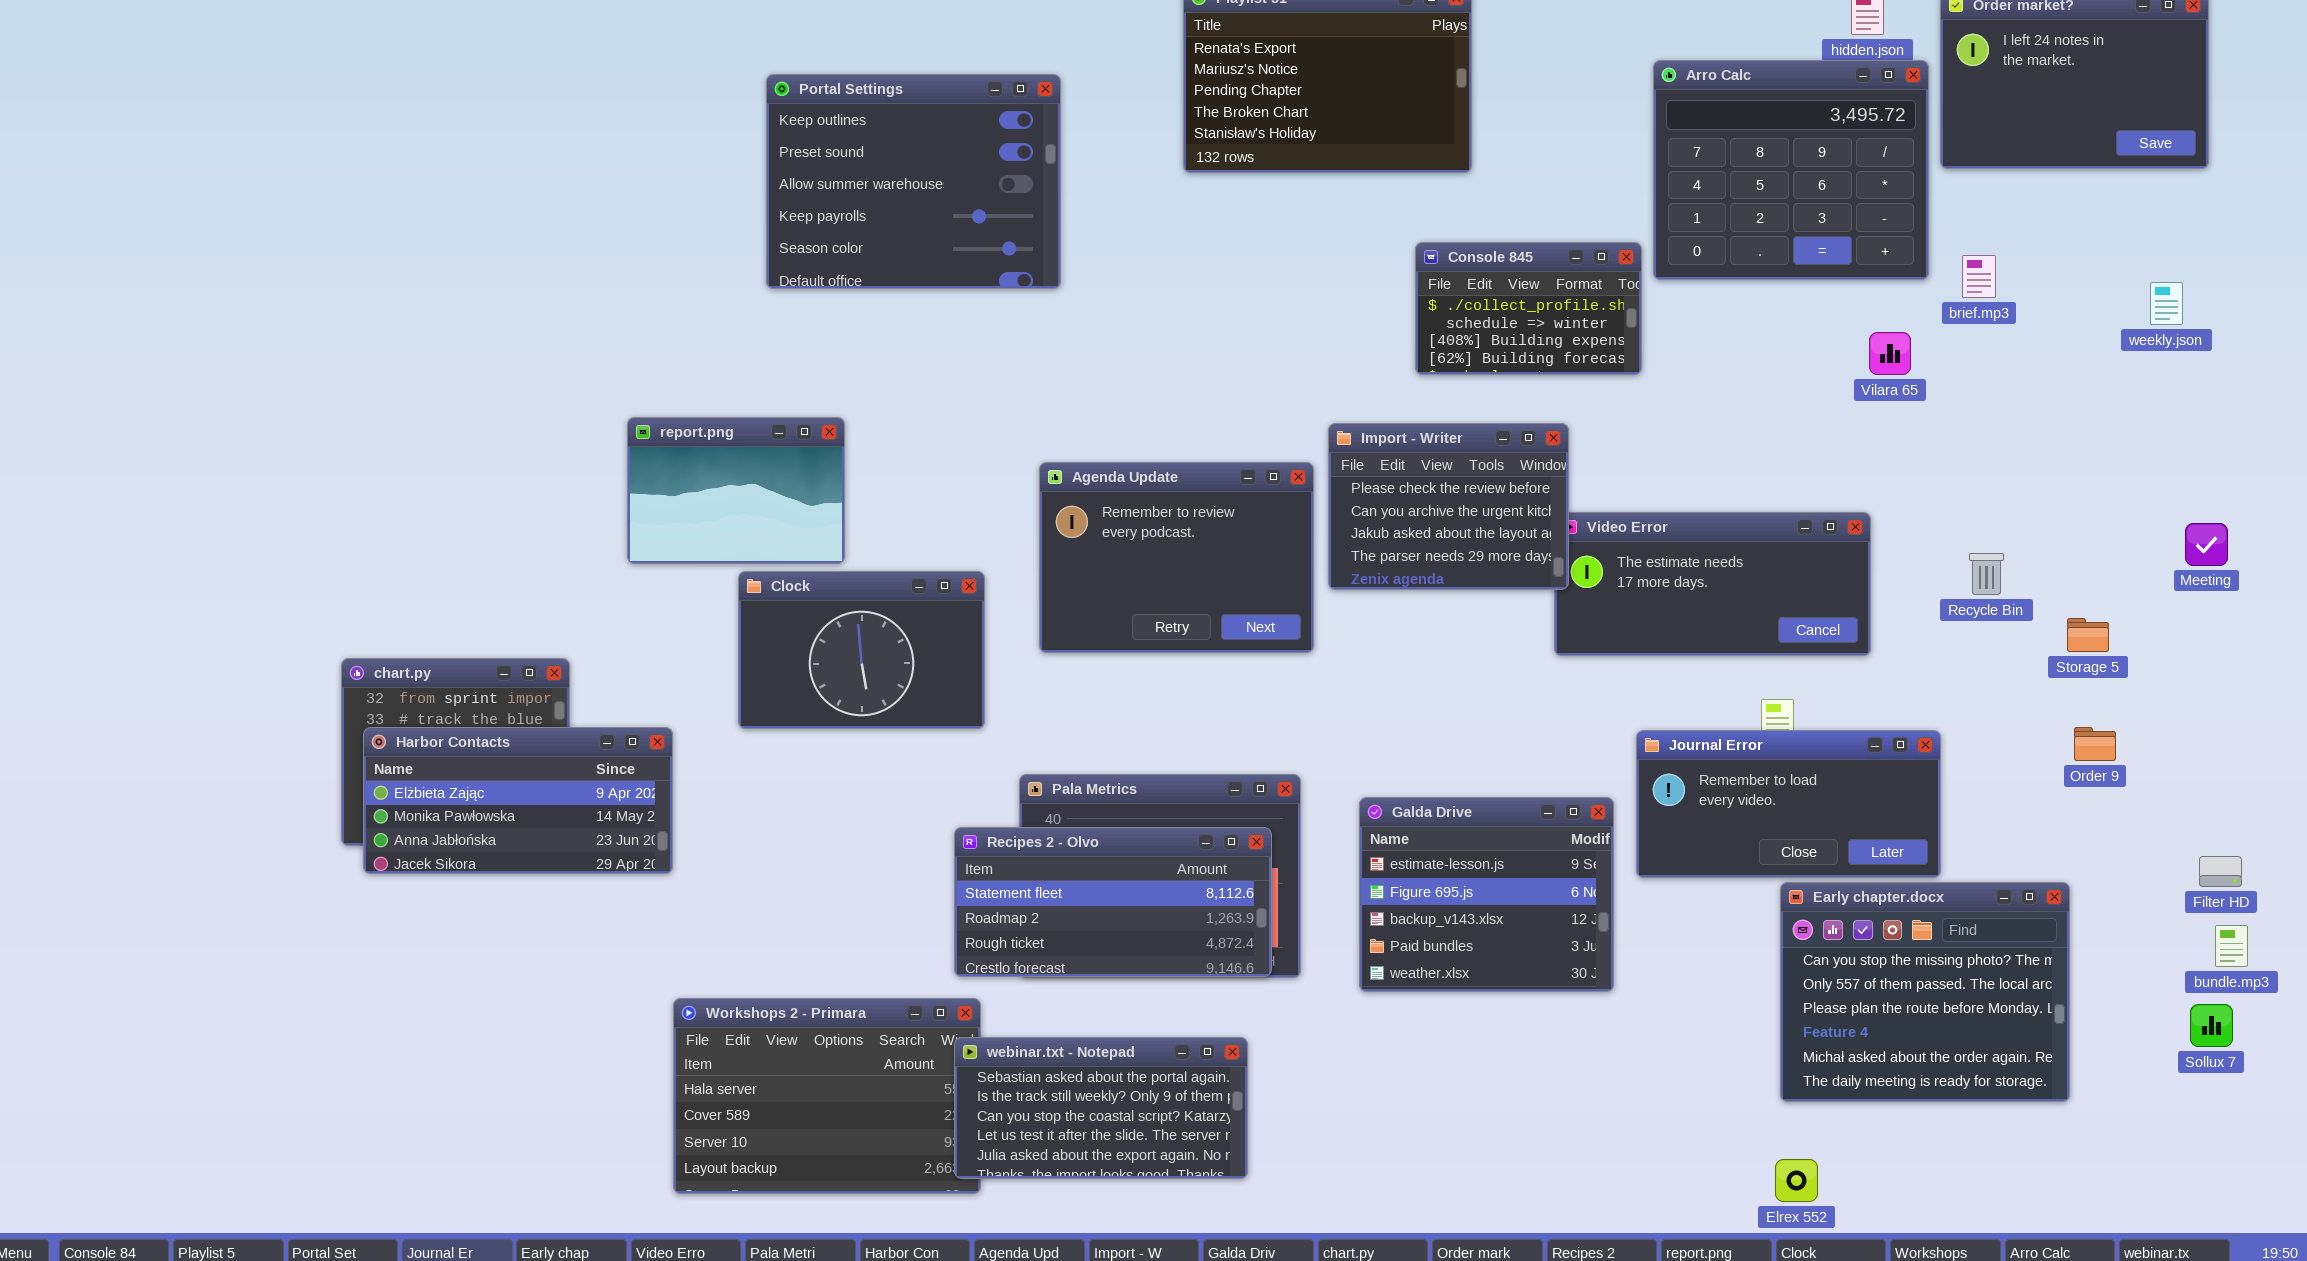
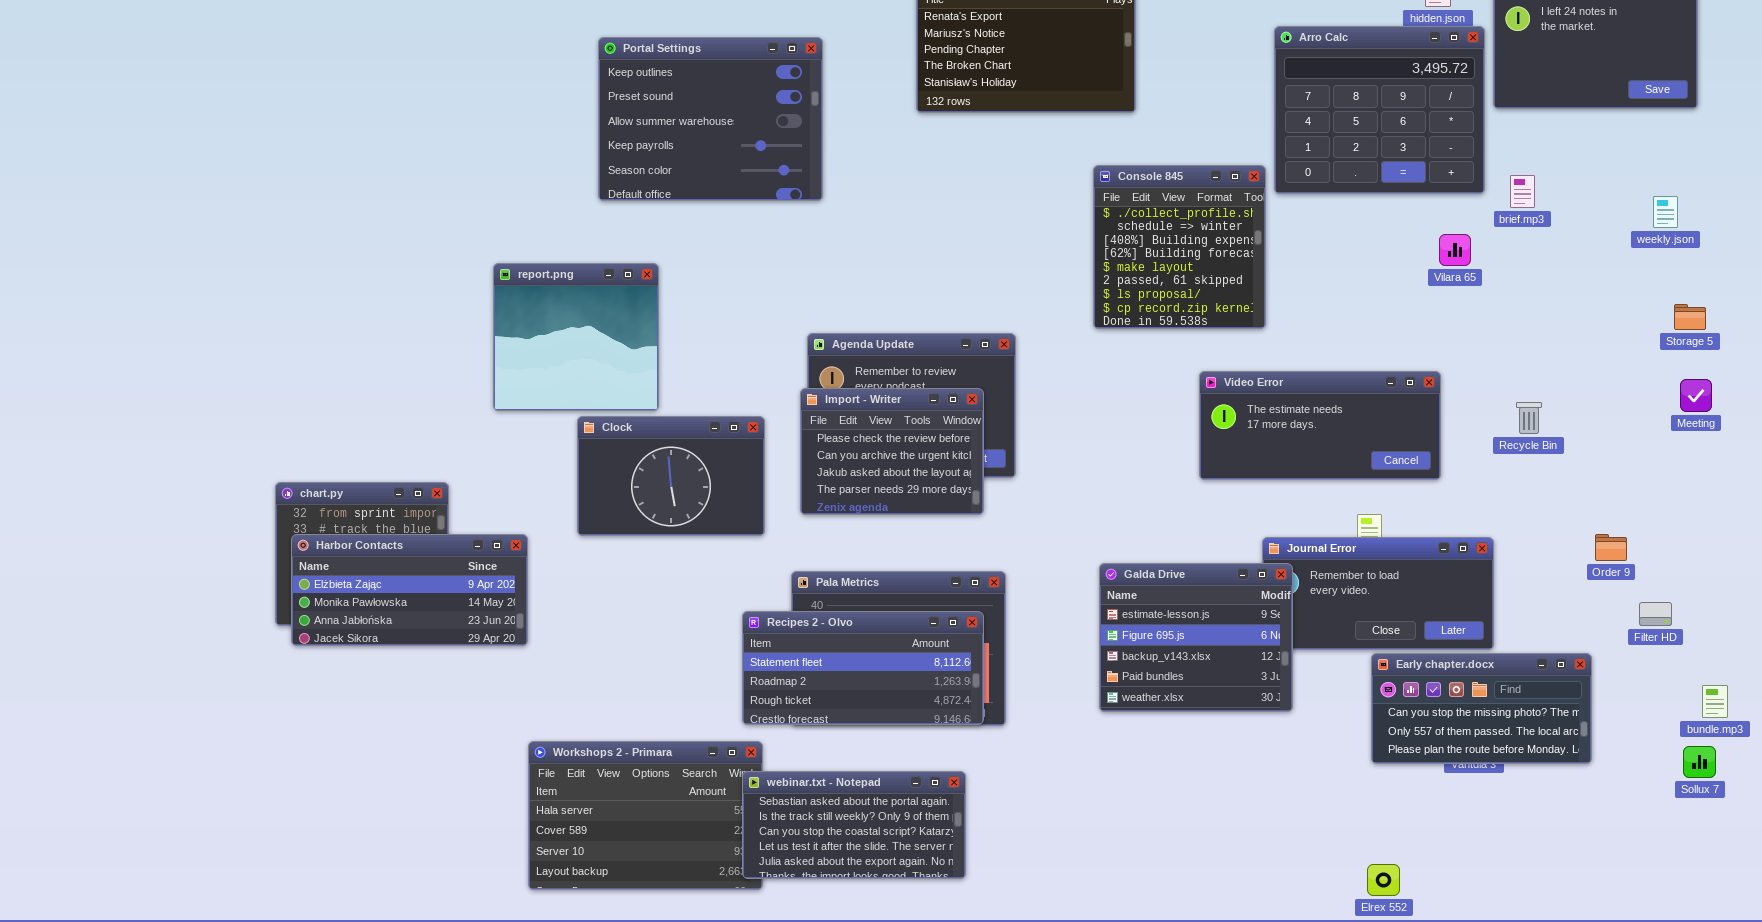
Console 845: [1415,242,1642,375] -> [1093,165,1266,329], resized
report.png: [627,417,845,564] -> [493,263,659,411], resized
Import - Writer: [1328,423,1569,590] -> [800,388,984,515], moved
Storage 5: [2067,618,2109,652] -> [1674,304,1706,330], moved
Galda Drive: [1359,797,1614,992] -> [1099,563,1293,712], moved
Filter HD: [2199,856,2242,887] -> [1639,602,1672,626], moved
Early chapter.docx: [1780,882,2070,1102] -> [1371,653,1592,764], resized

